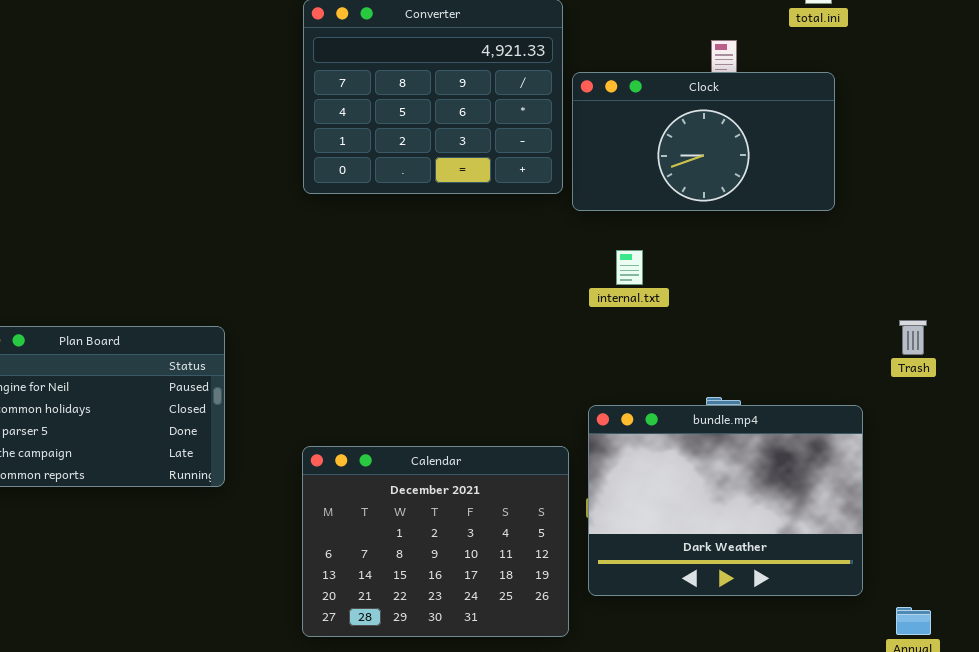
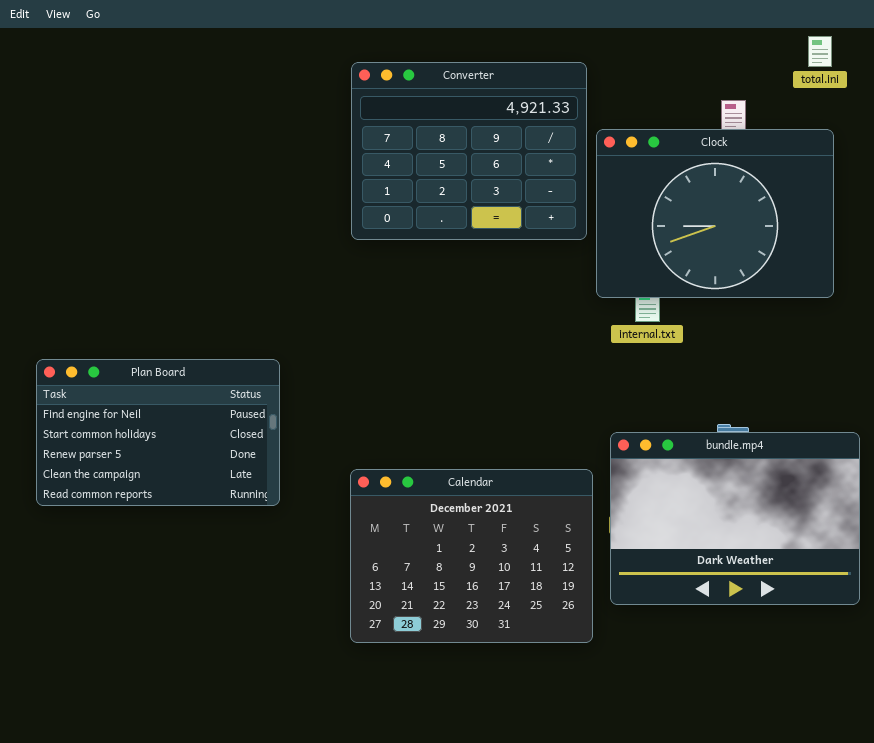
Clock: [572,72,835,211] -> [596,129,834,298], resized

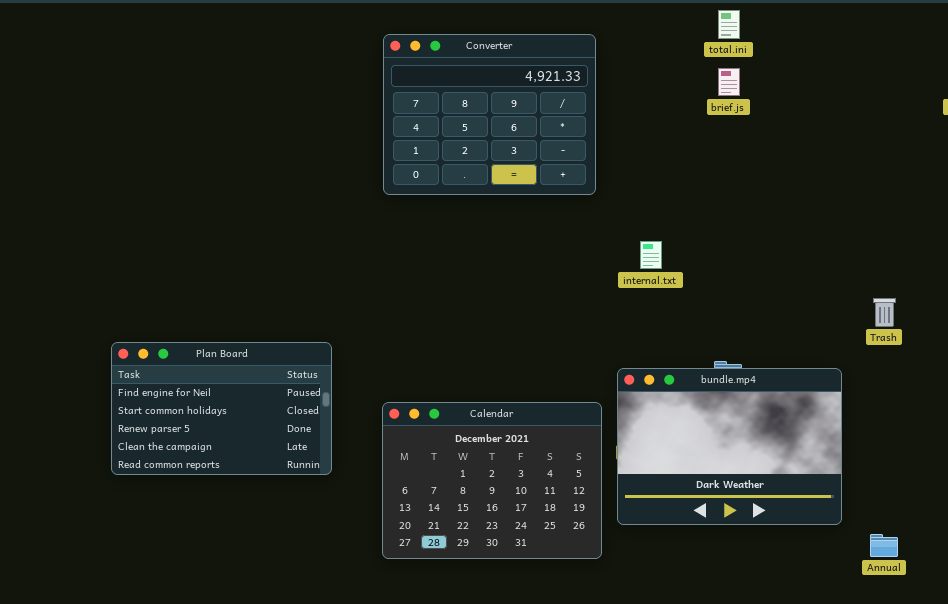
total.ini: [808,36,832,67] -> [718,10,740,39], moved
Clock: [596,129,834,298] -> none, closed
Plan Board: [36,359,280,506] -> [111,342,332,475], moved

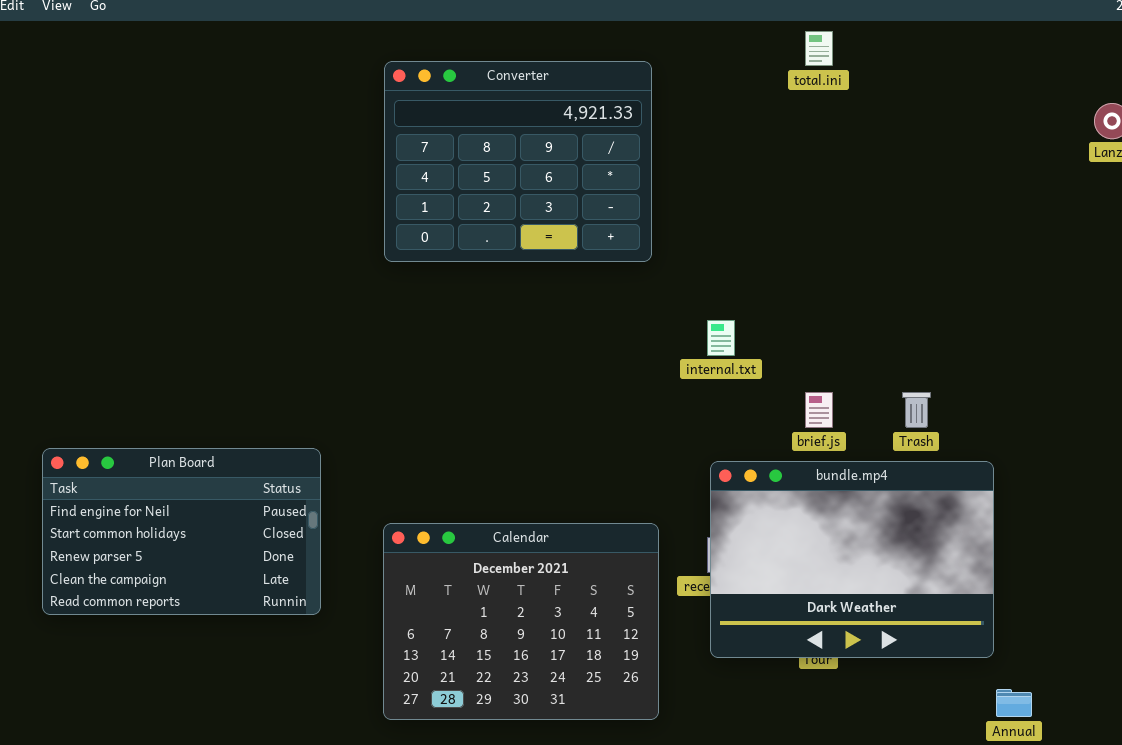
brief.js: [718,68,740,96] -> [805,392,833,428], moved
Trash: [873,298,896,327] -> [902,392,931,428], moved
bundle.mp4: [617,368,842,525] -> [710,461,994,658], moved

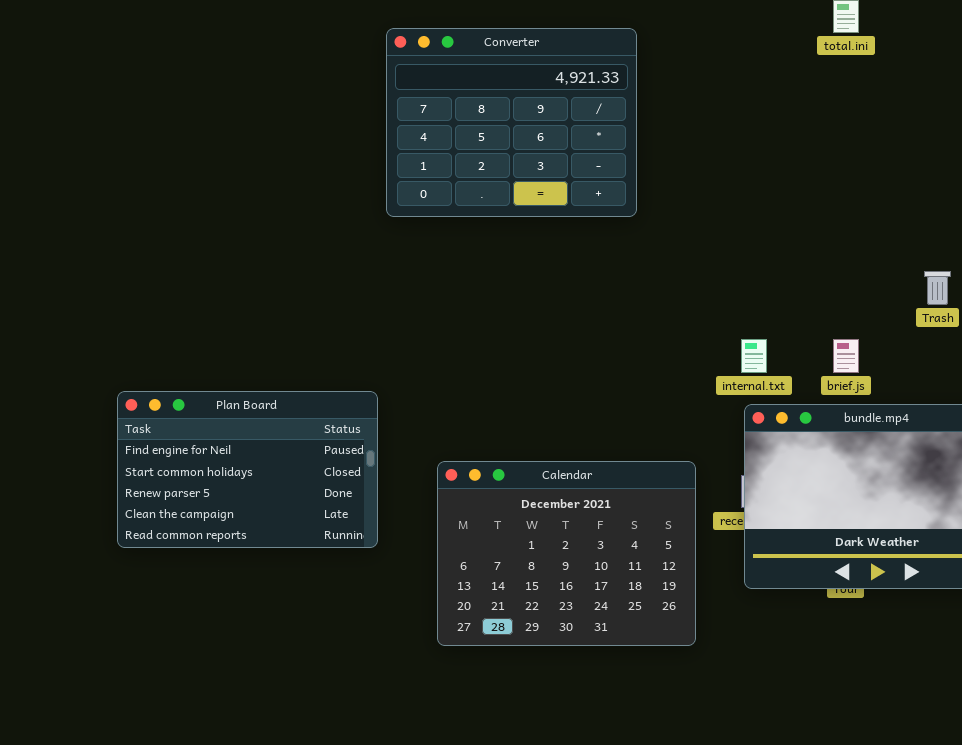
Converter: [384,61,652,262] -> [386,28,637,217], moved
internal.txt: [707,320,735,356] -> [741,339,767,373], moved
Trash: [902,392,931,428] -> [924,271,951,305], moved

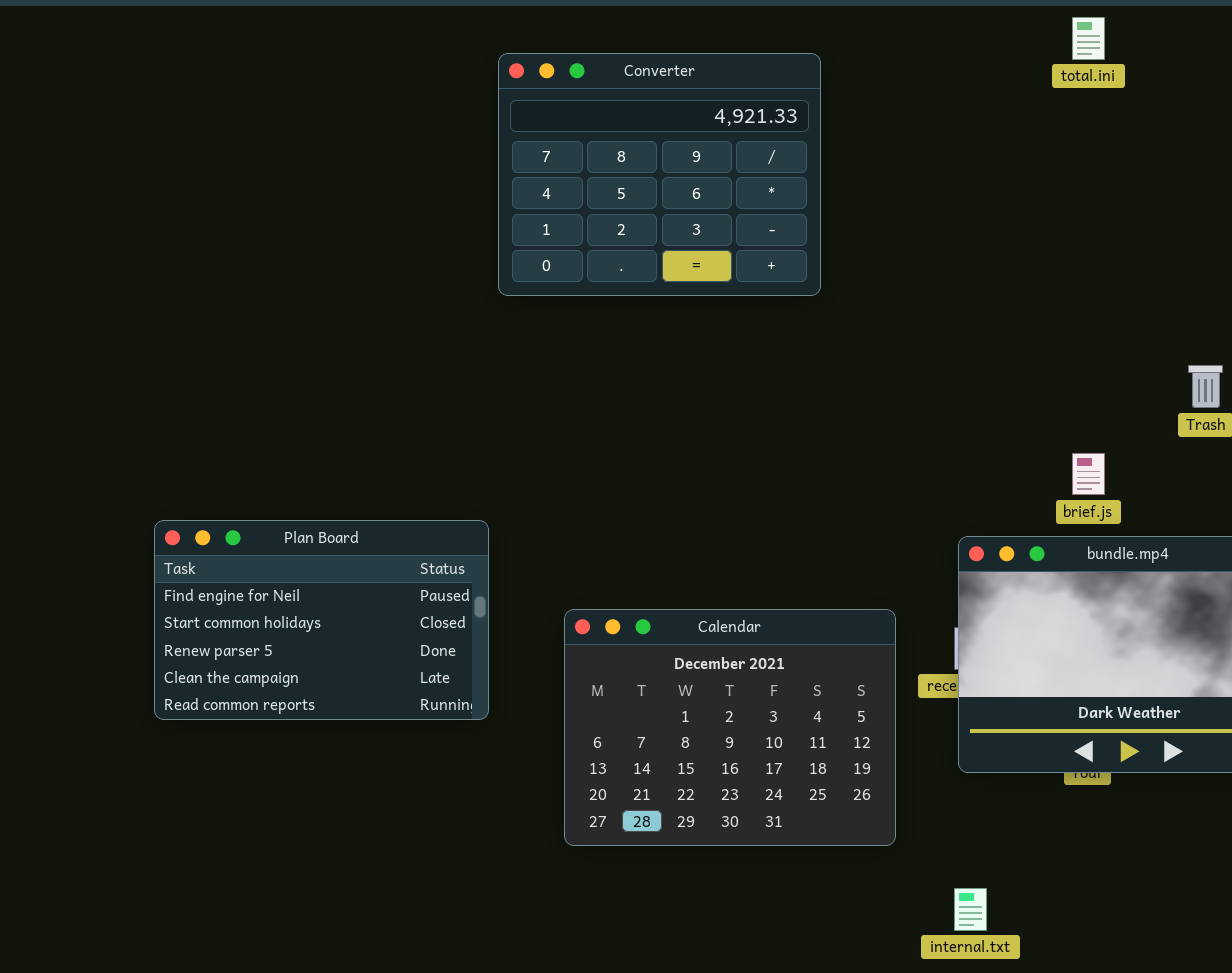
internal.txt: [741,339,767,373] -> [954,888,987,931], moved

